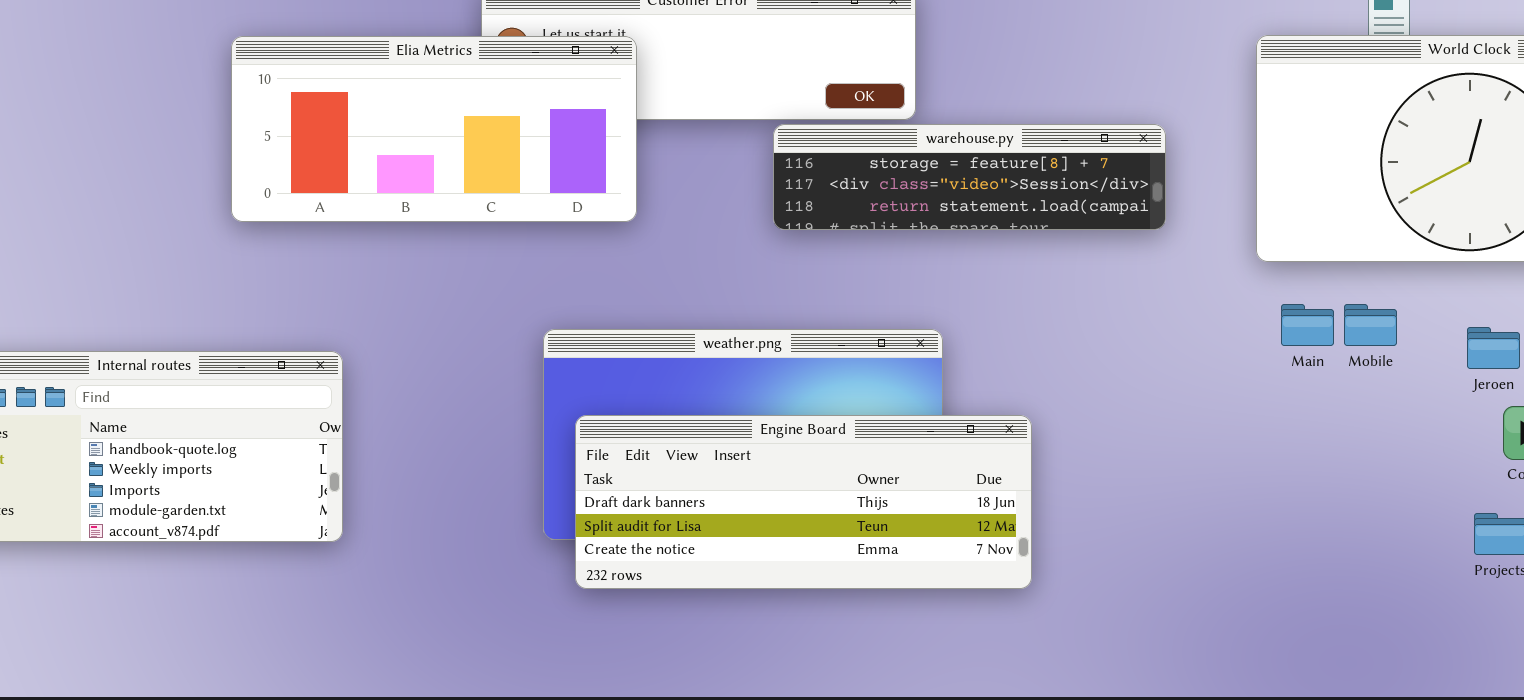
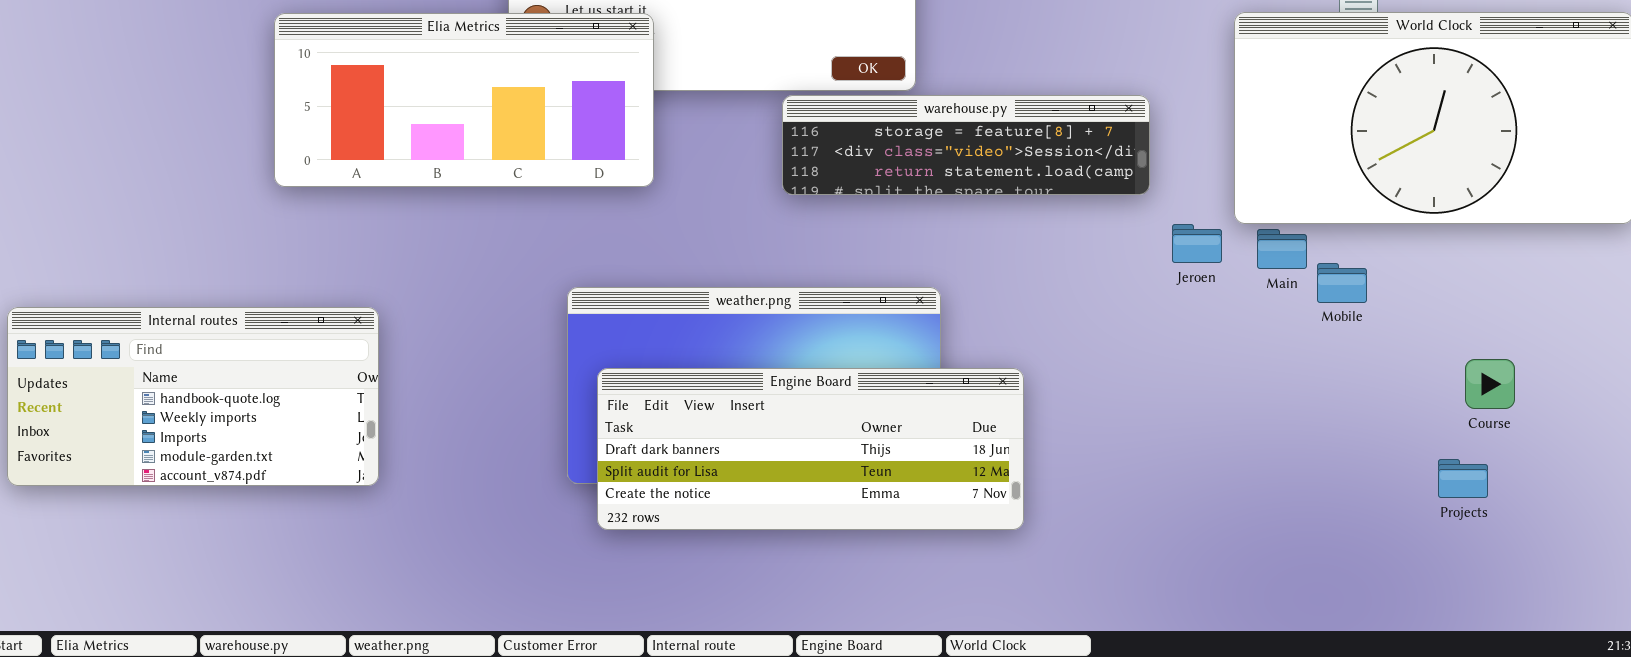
Main: [1281,304,1334,346] -> [1257,229,1307,269], moved
Jeroen: [1467,327,1520,369] -> [1172,224,1222,263], moved

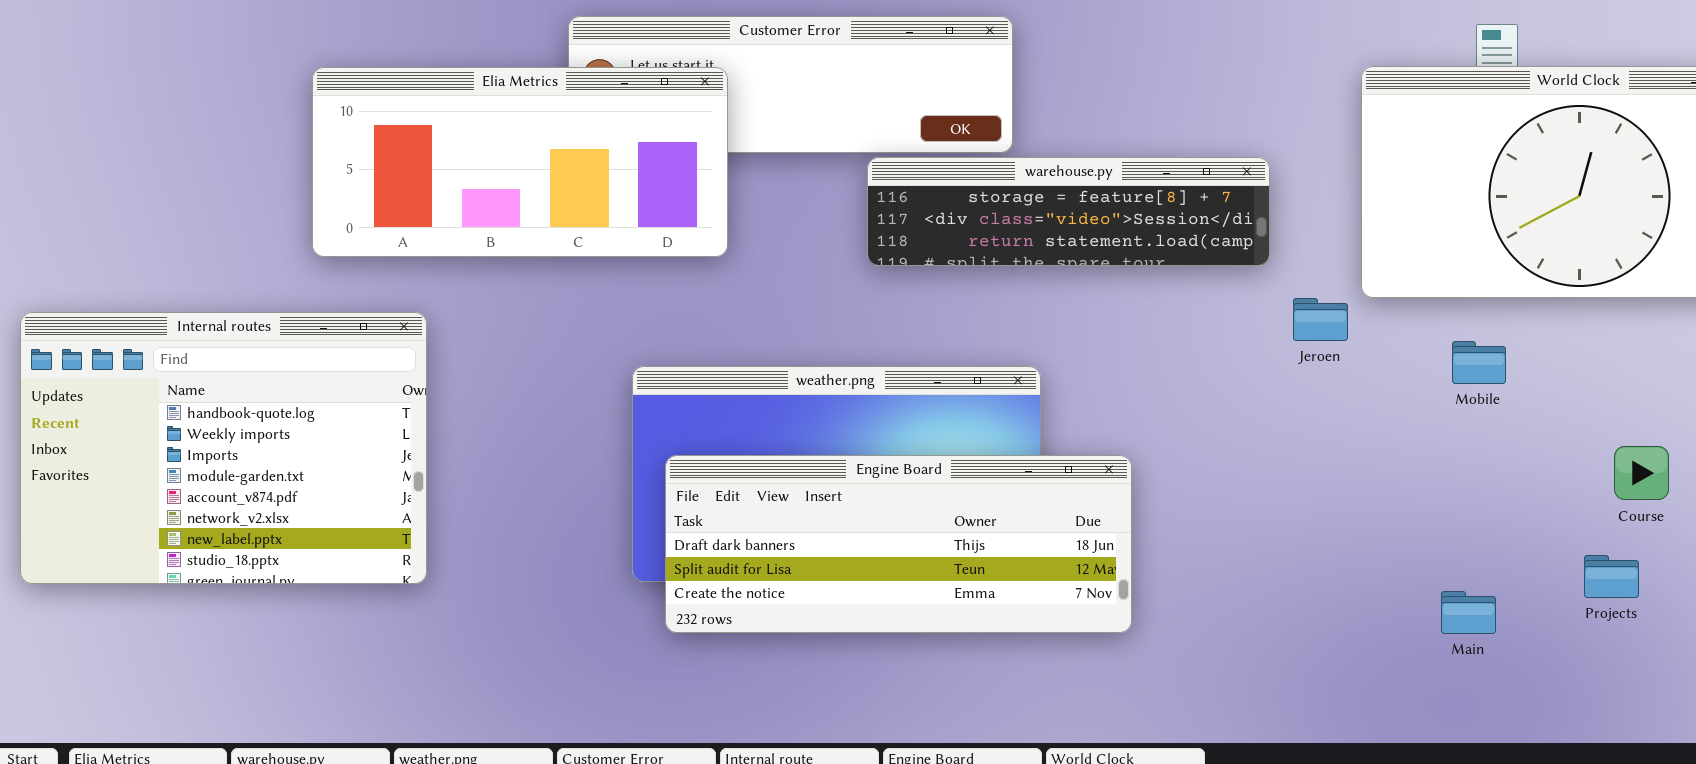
Main: [1257,229,1307,269] -> [1441,591,1496,634], moved
Internal routes: [7,307,379,486] -> [20,312,427,584], resized

